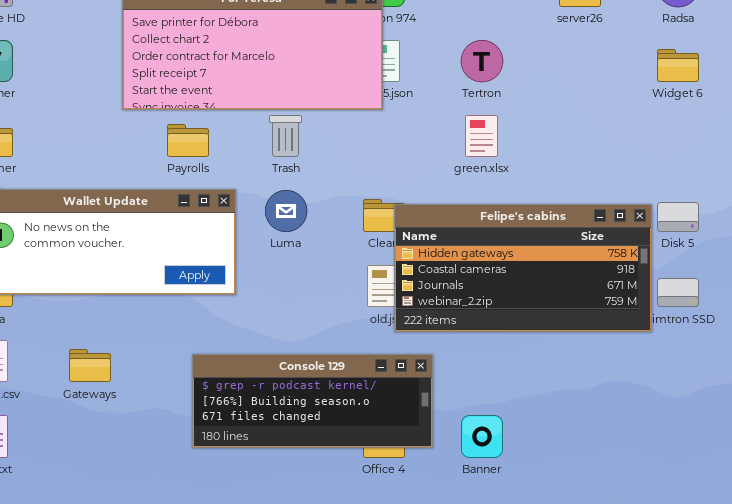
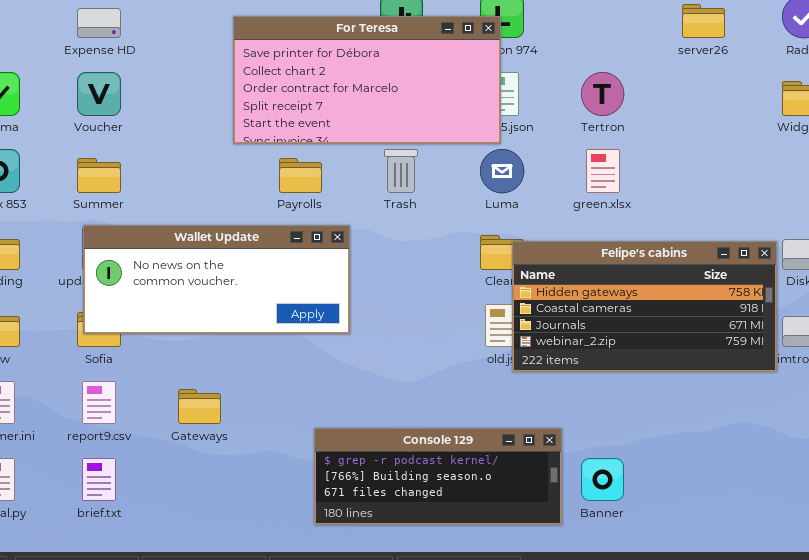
Luma: [265,190,307,232] -> [480,149,524,193], moved
Console 129: [192,354,433,448] -> [314,428,562,525], moved

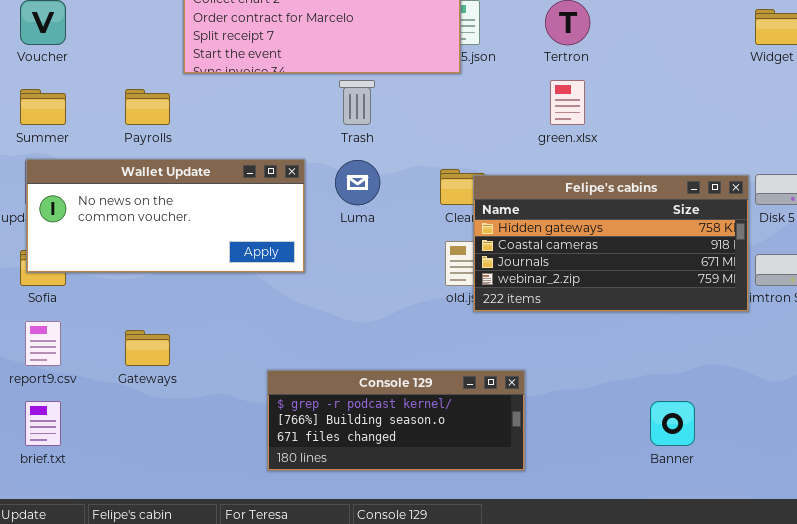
Luma: [480,149,524,193] -> [335,160,380,205], moved
Payrolls: [279,158,322,193] -> [125,89,170,125], moved
Banner: [581,458,624,501] -> [650,401,695,446], moved

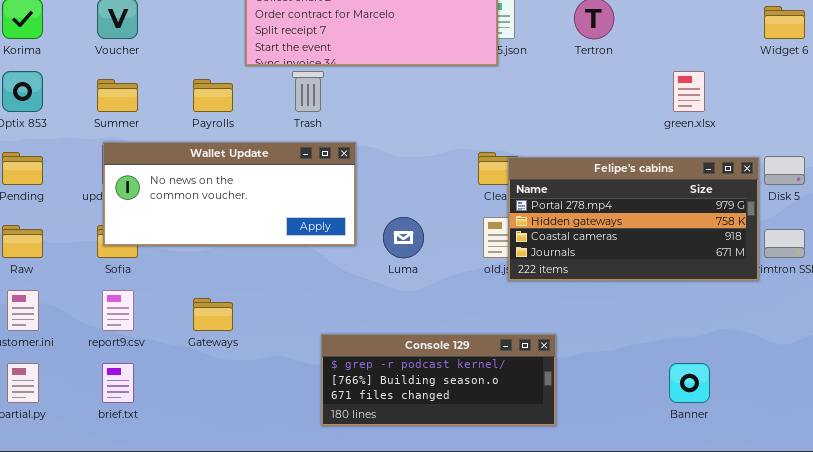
Trash: [339,80,375,125] -> [292,71,324,112], moved
green.xlsx: [550,80,585,125] -> [673,71,705,112], moved
Luma: [335,160,380,205] -> [383,217,424,258], moved
Felipe's cabins: [473,175,749,312] -> [508,157,759,281], scrolled up 1 row

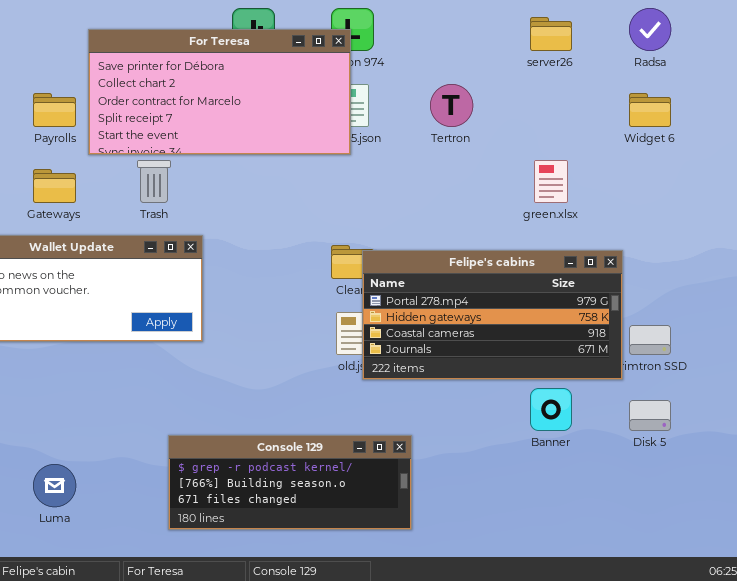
Payrolls: [193,79,233,112] -> [33,93,76,127], moved
Disk 5: [764,156,805,185] -> [629,400,671,431], moved
Luma: [383,217,424,258] -> [33,464,76,507], moved
Gateways: [193,298,233,331] -> [33,169,76,203], moved
Banner: [669,363,710,403] -> [530,388,572,431], moved

